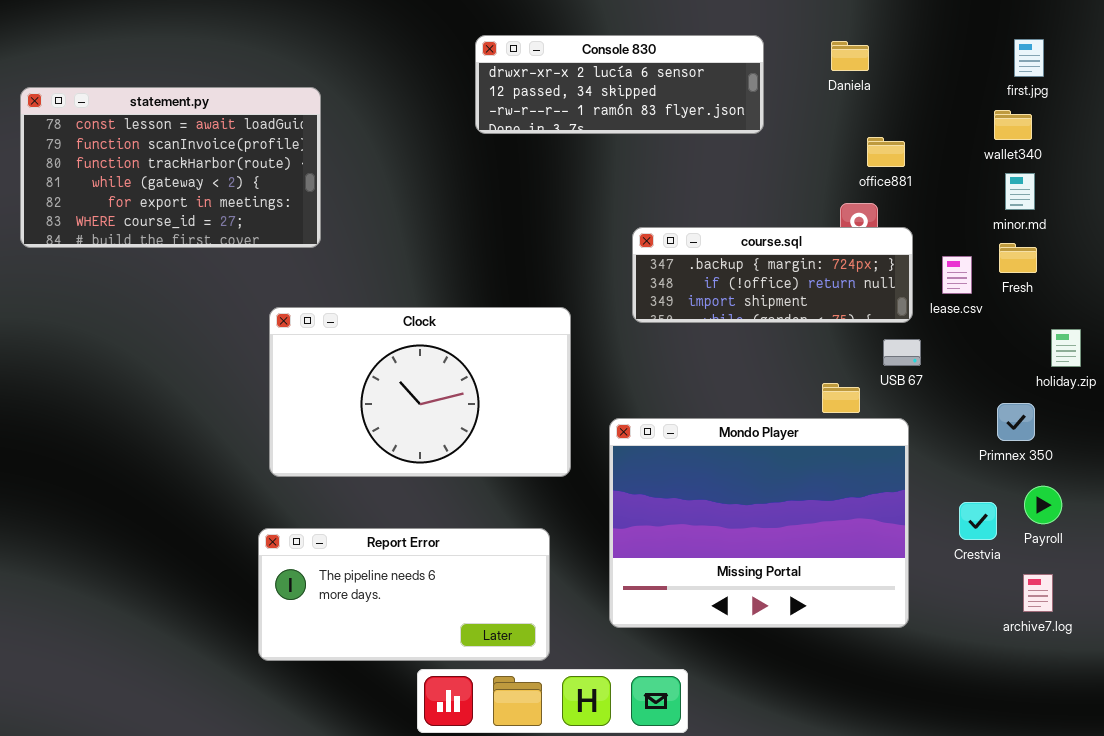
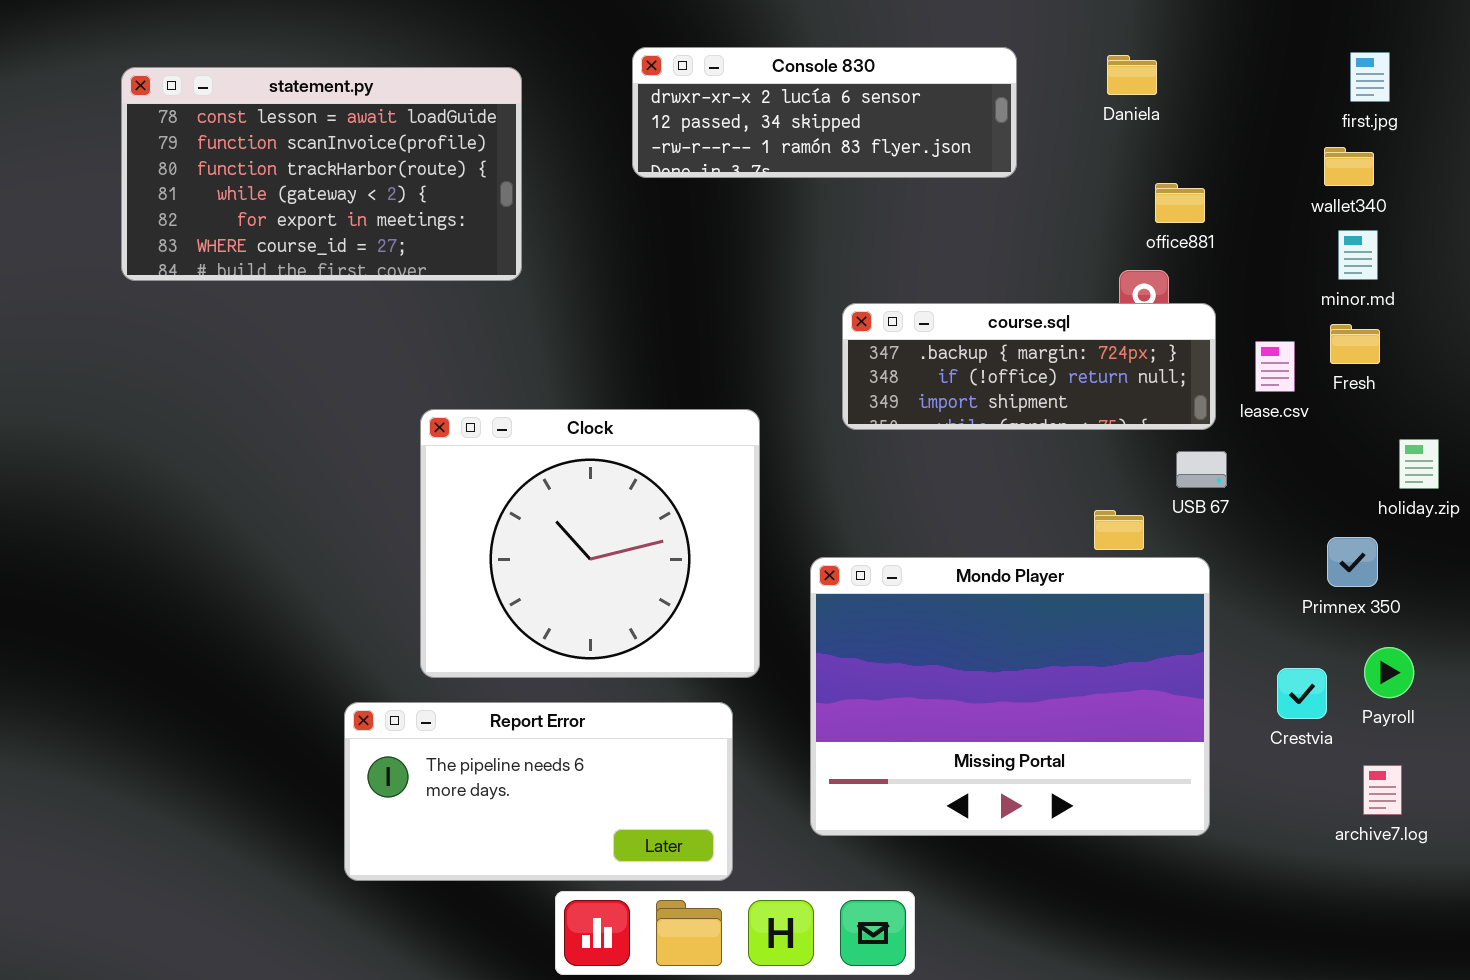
statement.py: [20,87,321,248] -> [121,67,522,281], moved
Clock: [269,307,571,477] -> [420,409,760,678], resized

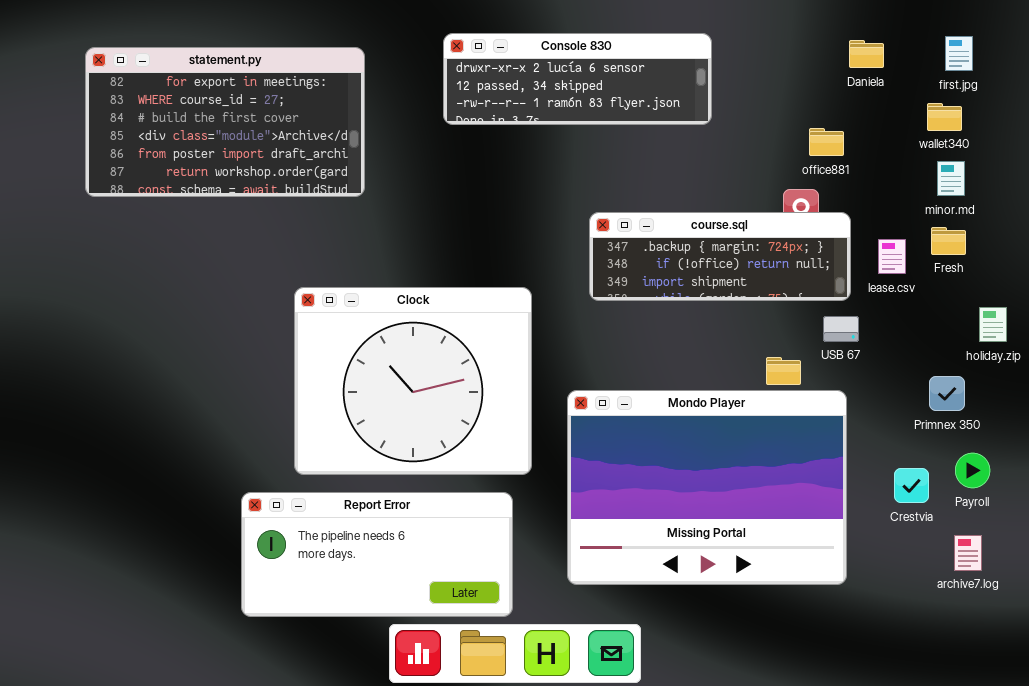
Daniela: [1107,55,1157,95] -> [849,40,884,68], moved
statement.py: [121,67,522,281] -> [85,47,365,197], scrolled down 4 rows

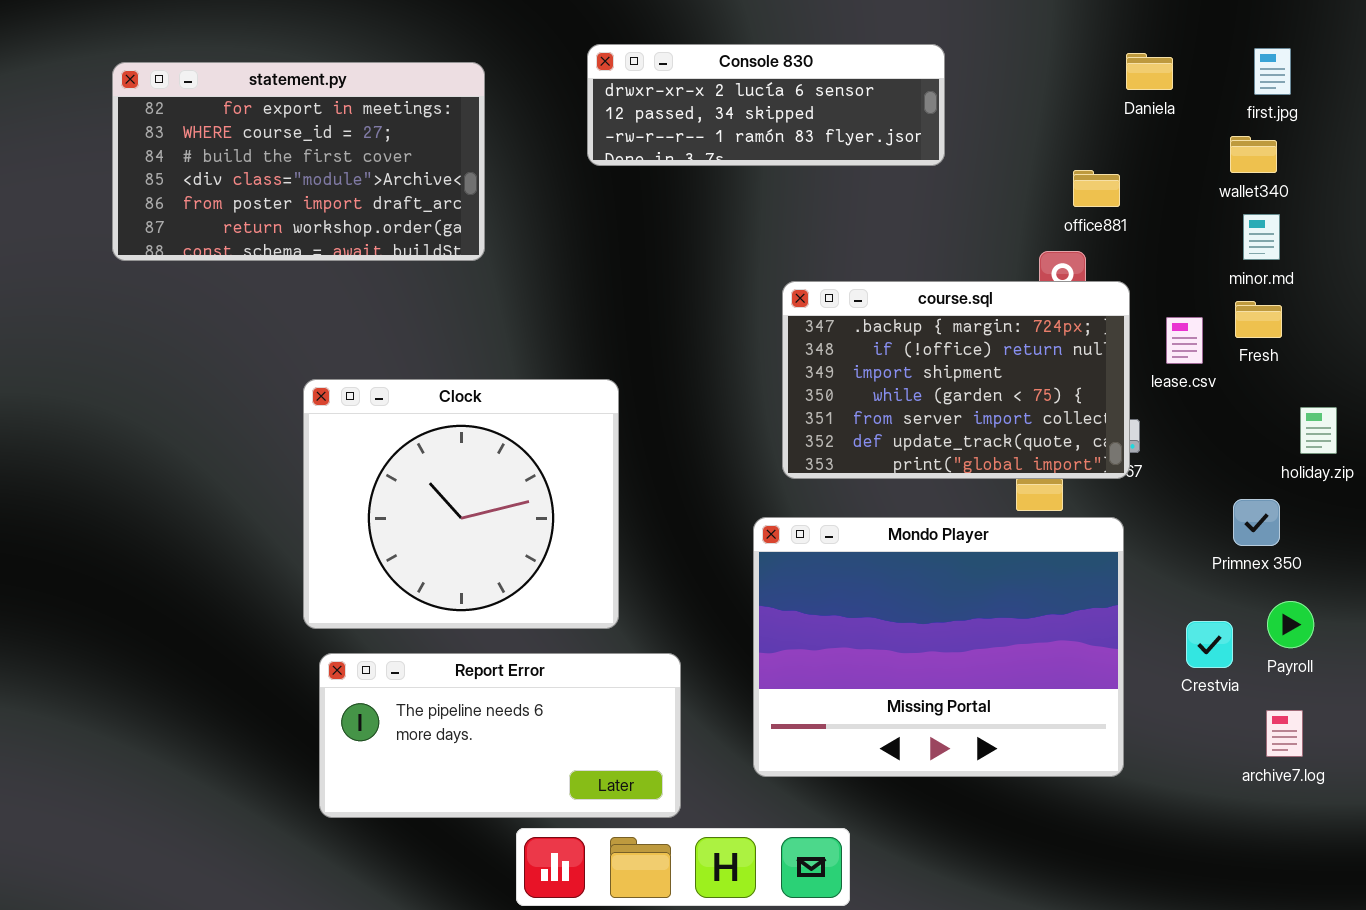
course.sql: [589,212,851,301] -> [782,281,1130,479], resized
Clock: [294,287,532,475] -> [303,379,619,629], moved

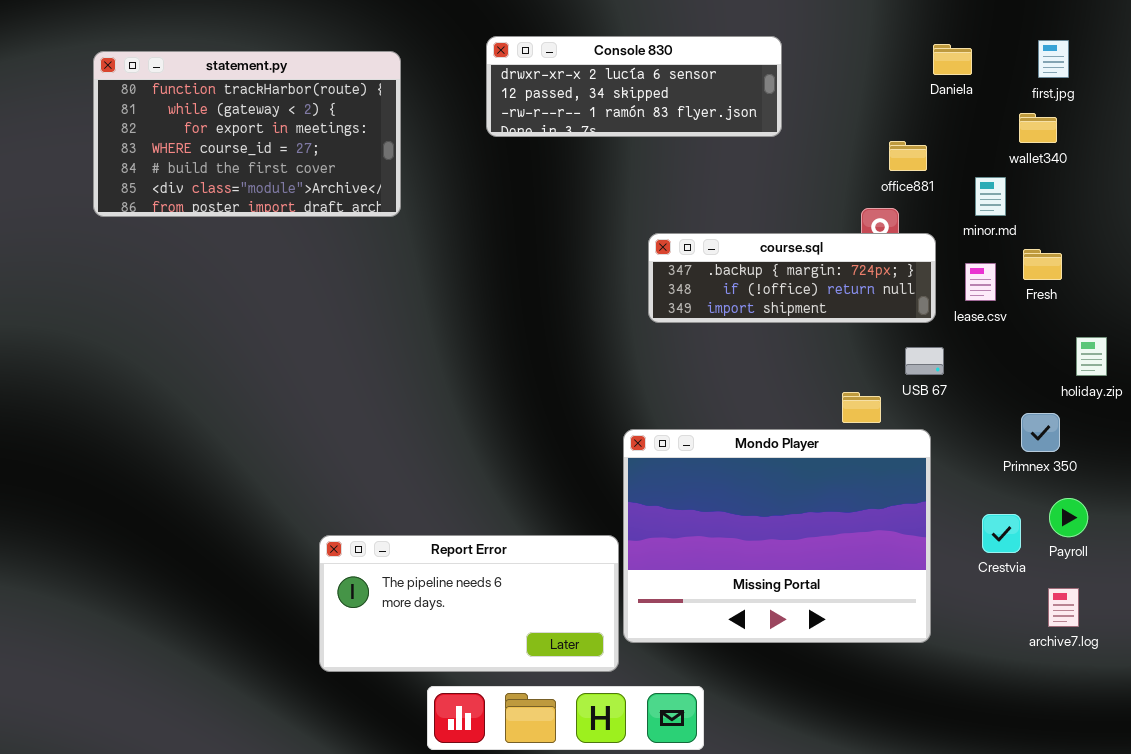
statement.py: [112,62,485,261] -> [93,51,401,217], scrolled up 2 rows
minor.md: [1243,214,1280,260] -> [975,177,1006,216], moved
course.sql: [782,281,1130,479] -> [648,233,936,323], resized
Clock: [303,379,619,629] -> none, closed
Report Error: [319,653,681,818] -> [319,535,619,672], moved

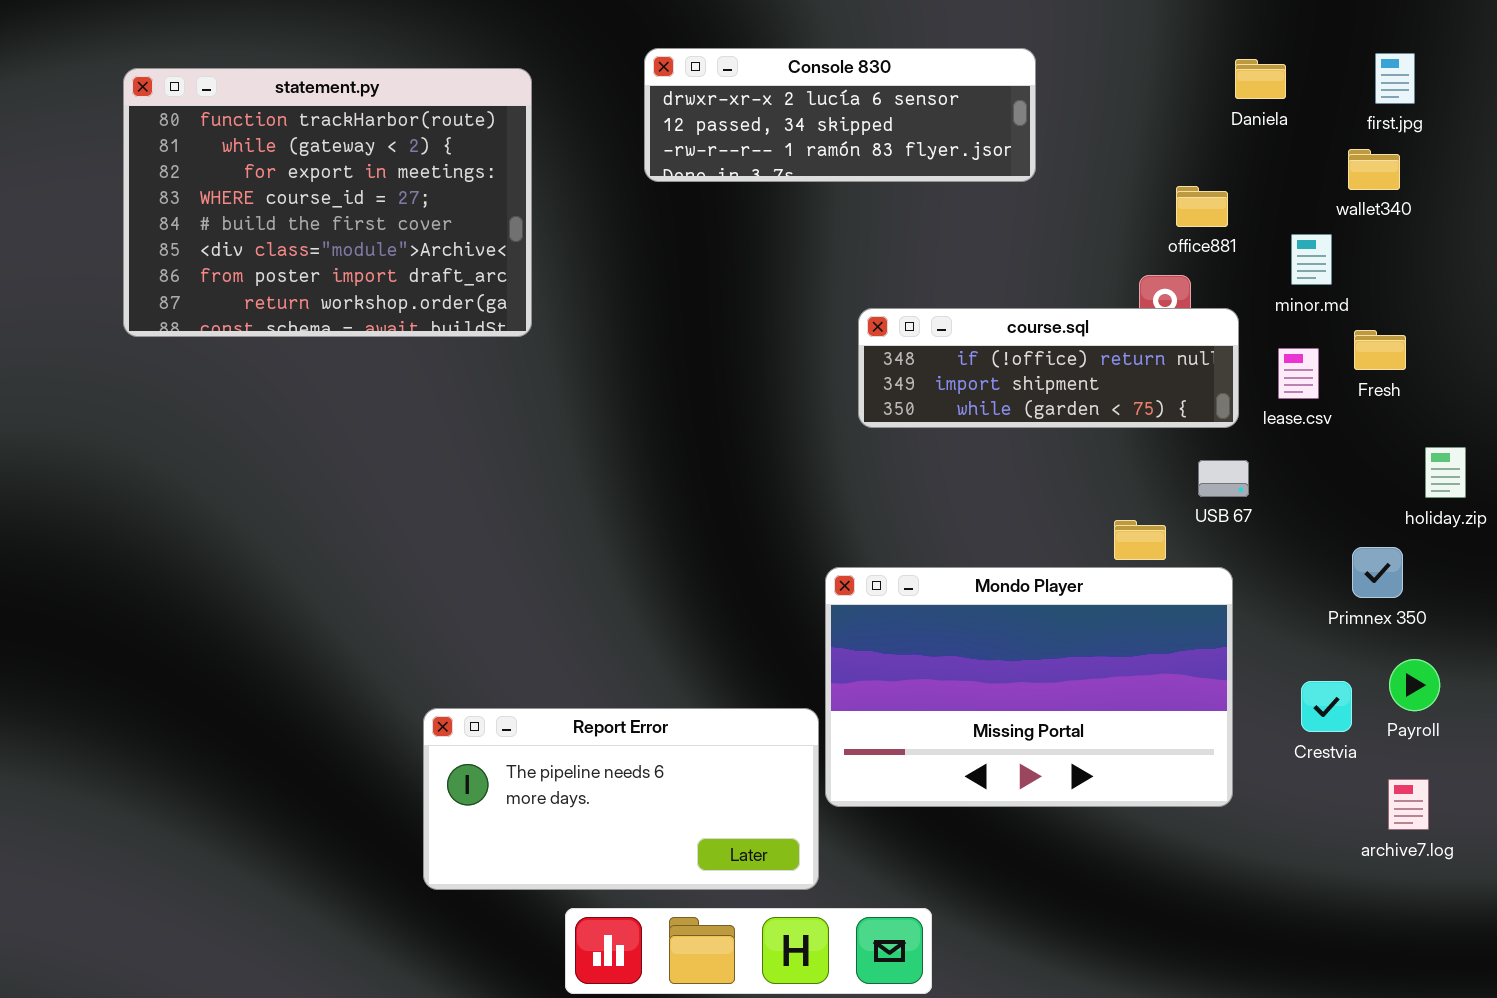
statement.py: [93,51,401,217] -> [123,68,532,337], resized
course.sql: [648,233,936,323] -> [858,308,1239,428], scrolled down 1 row
Mondo Player: [623,429,931,643] -> [825,567,1233,807], resized

